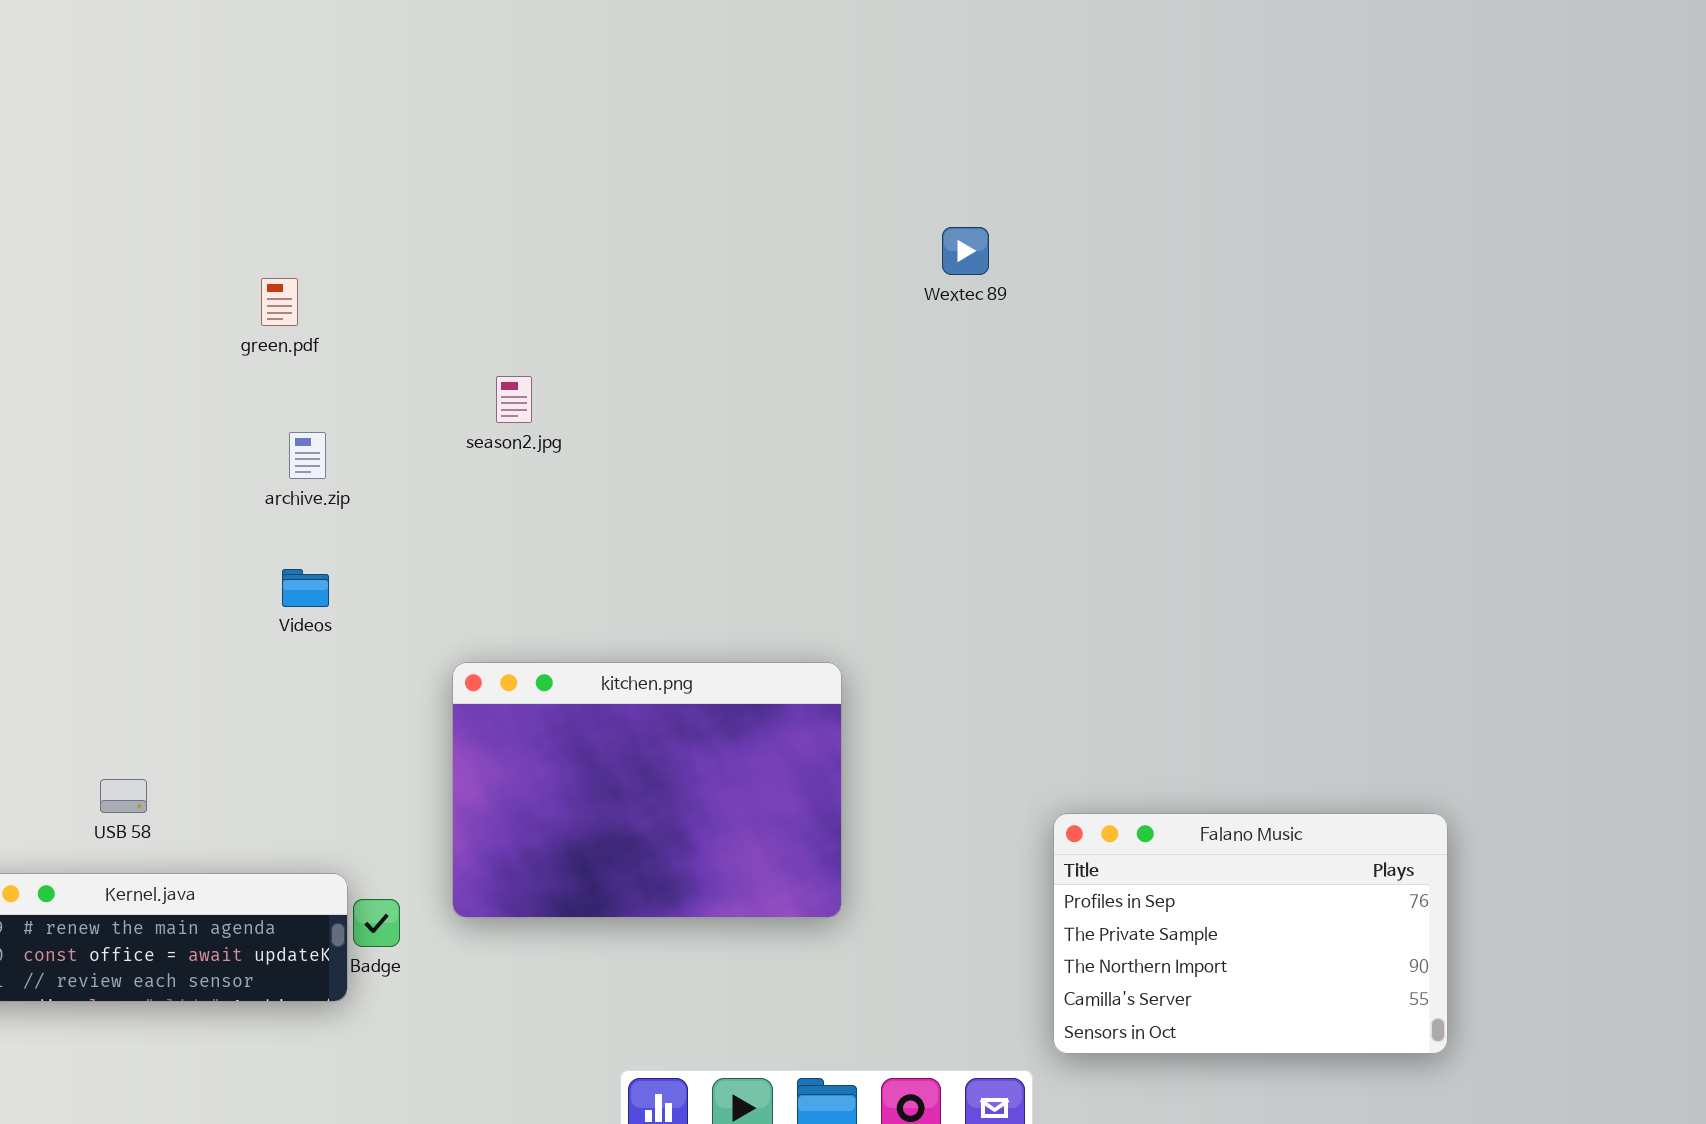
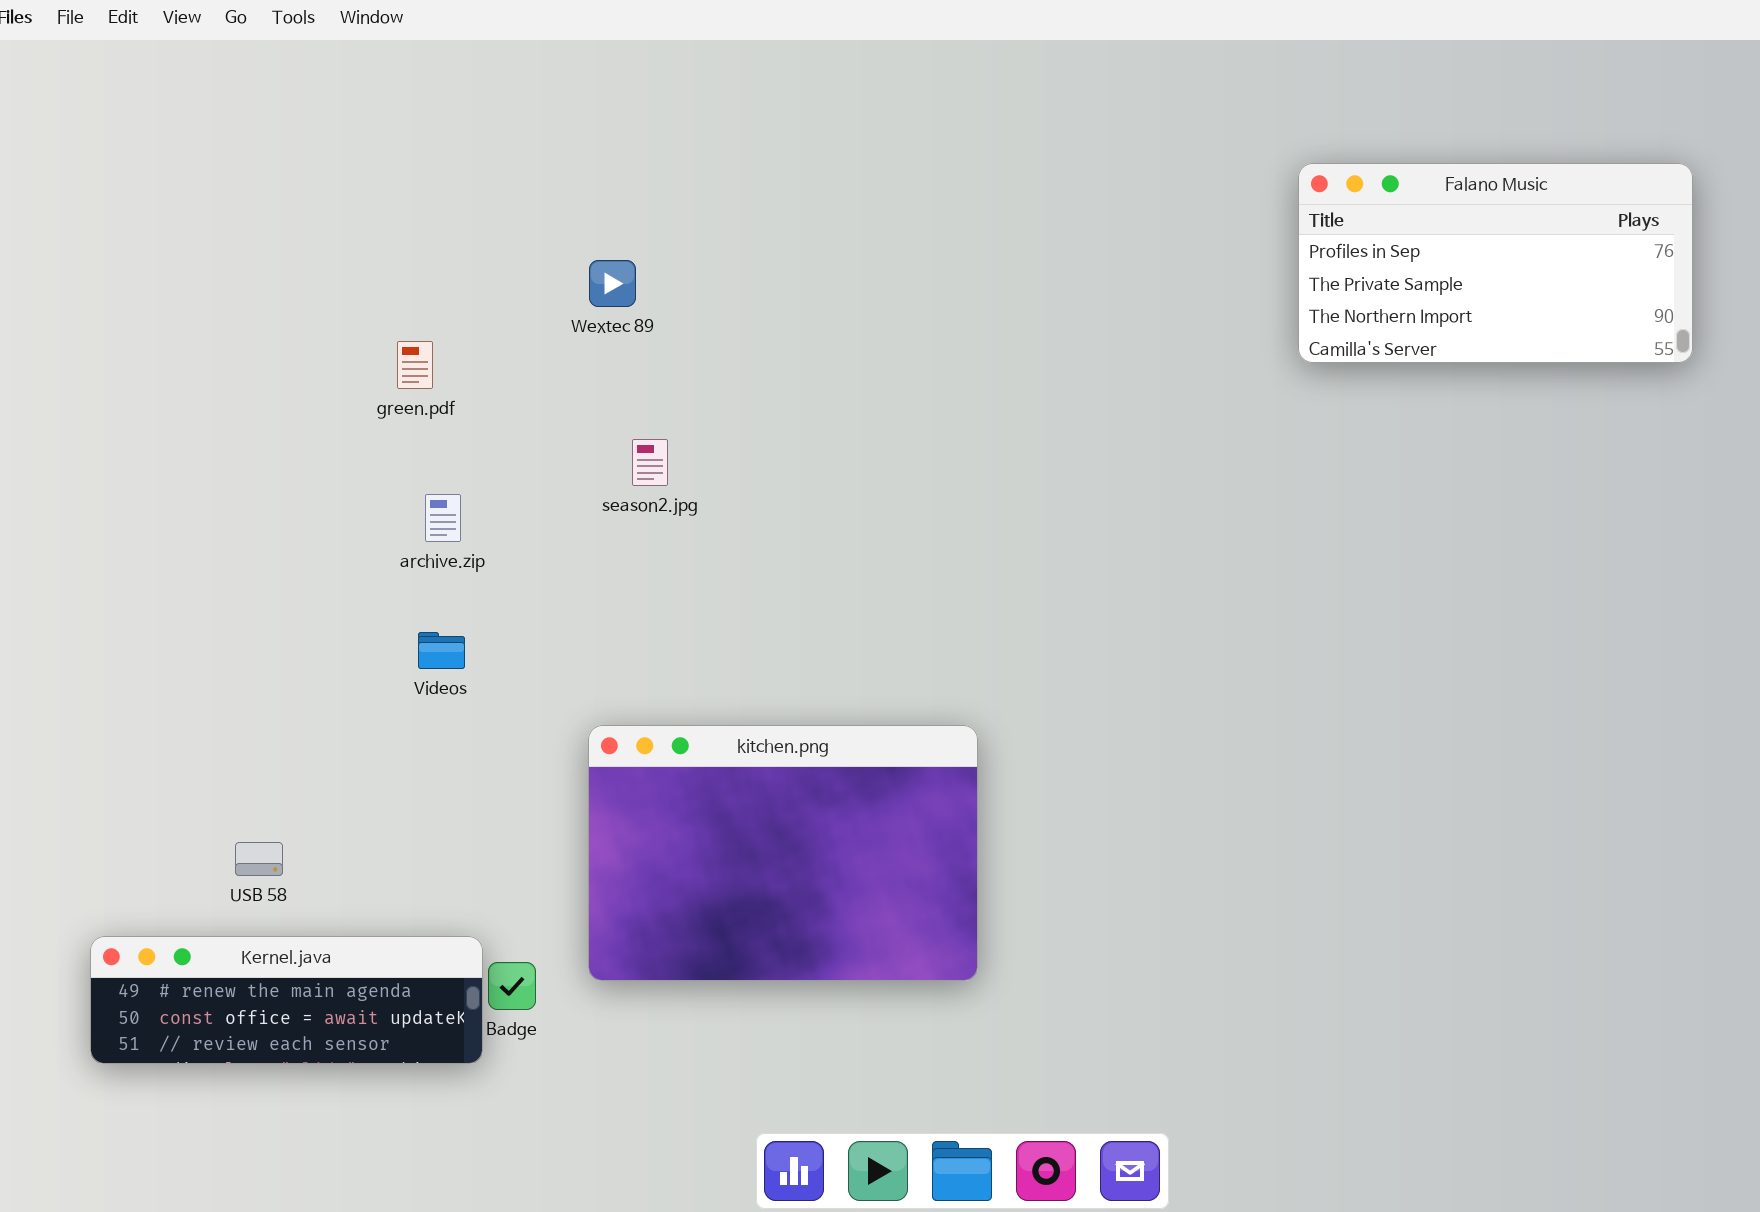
Wextec 89: [942,227,989,275] -> [589,260,636,307], moved
Falano Music: [1053,813,1448,1054] -> [1298,163,1693,363], moved, resized

